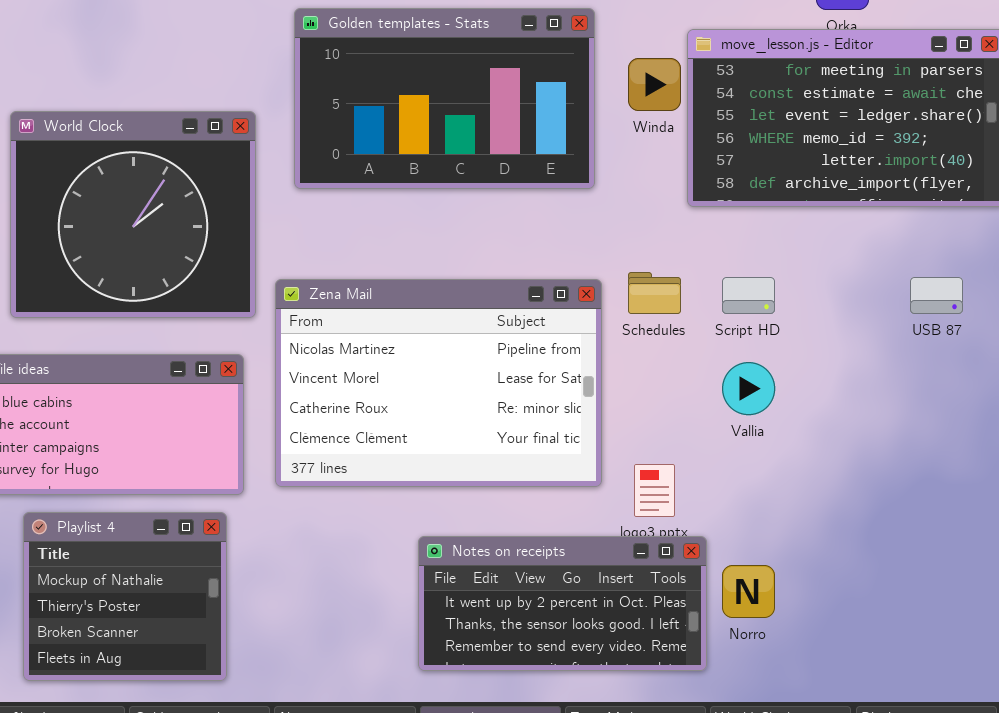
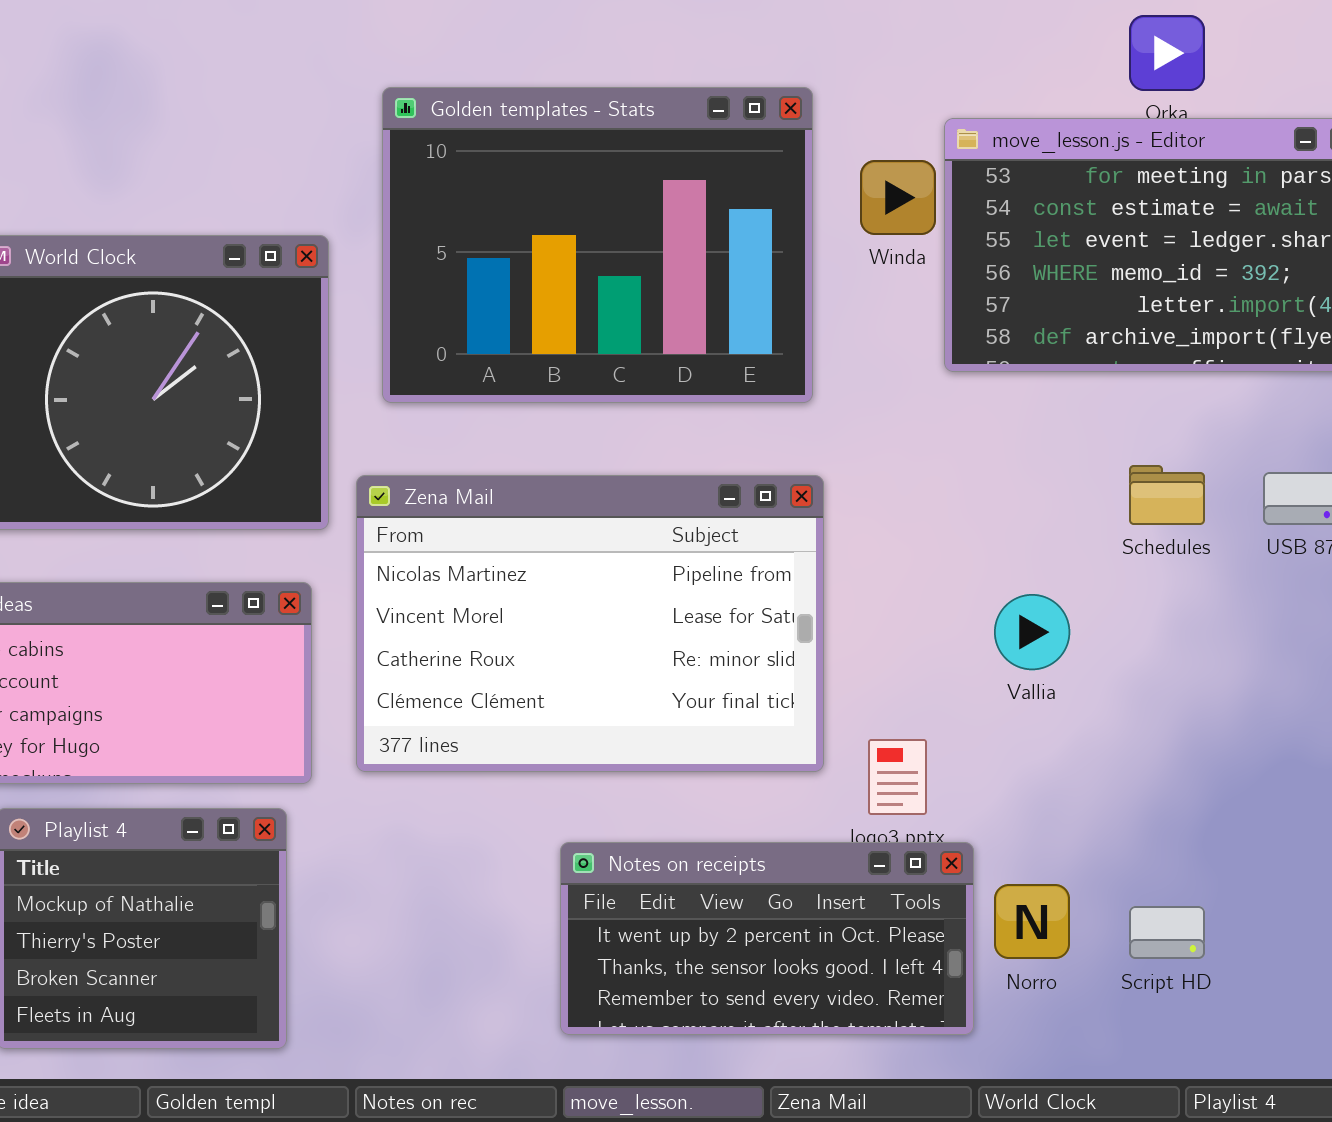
Golden templates - Stats: [294,8,595,189] -> [382,87,813,403], resized
Schedules: [628,272,681,314] -> [1129,465,1205,525], moved
Script HD: [722,277,775,314] -> [1129,906,1205,959], moved

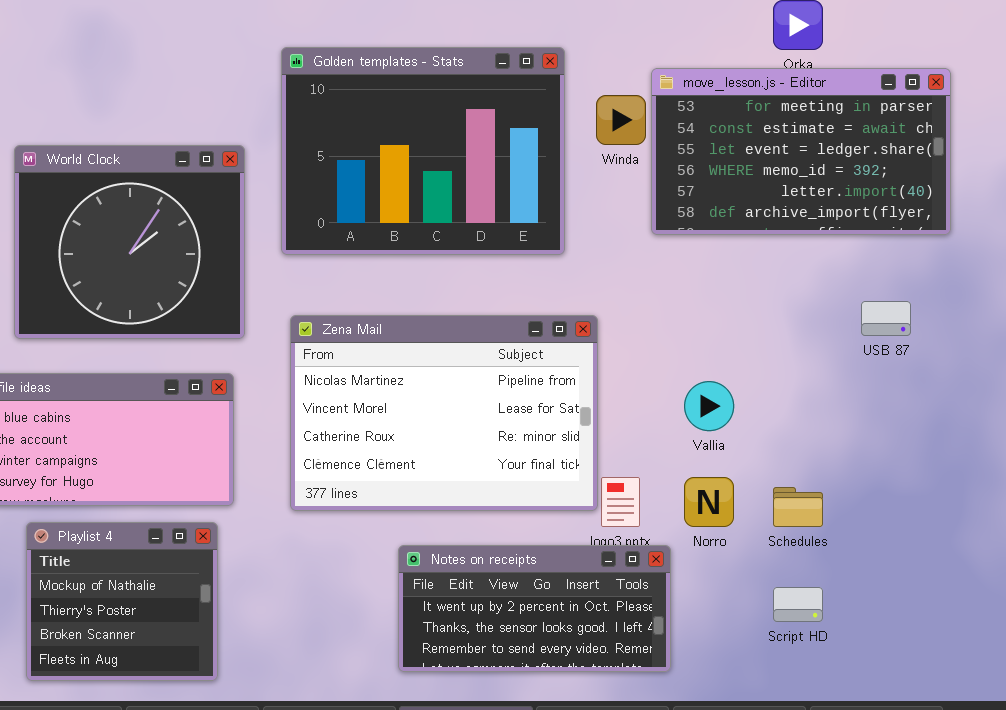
Schedules: [1129,465,1205,525] -> [773,487,823,527], moved
Zena Mail: [356,475,824,772] -> [290,315,598,511], moved
Norro: [994,884,1070,959] -> [684,477,734,527], moved

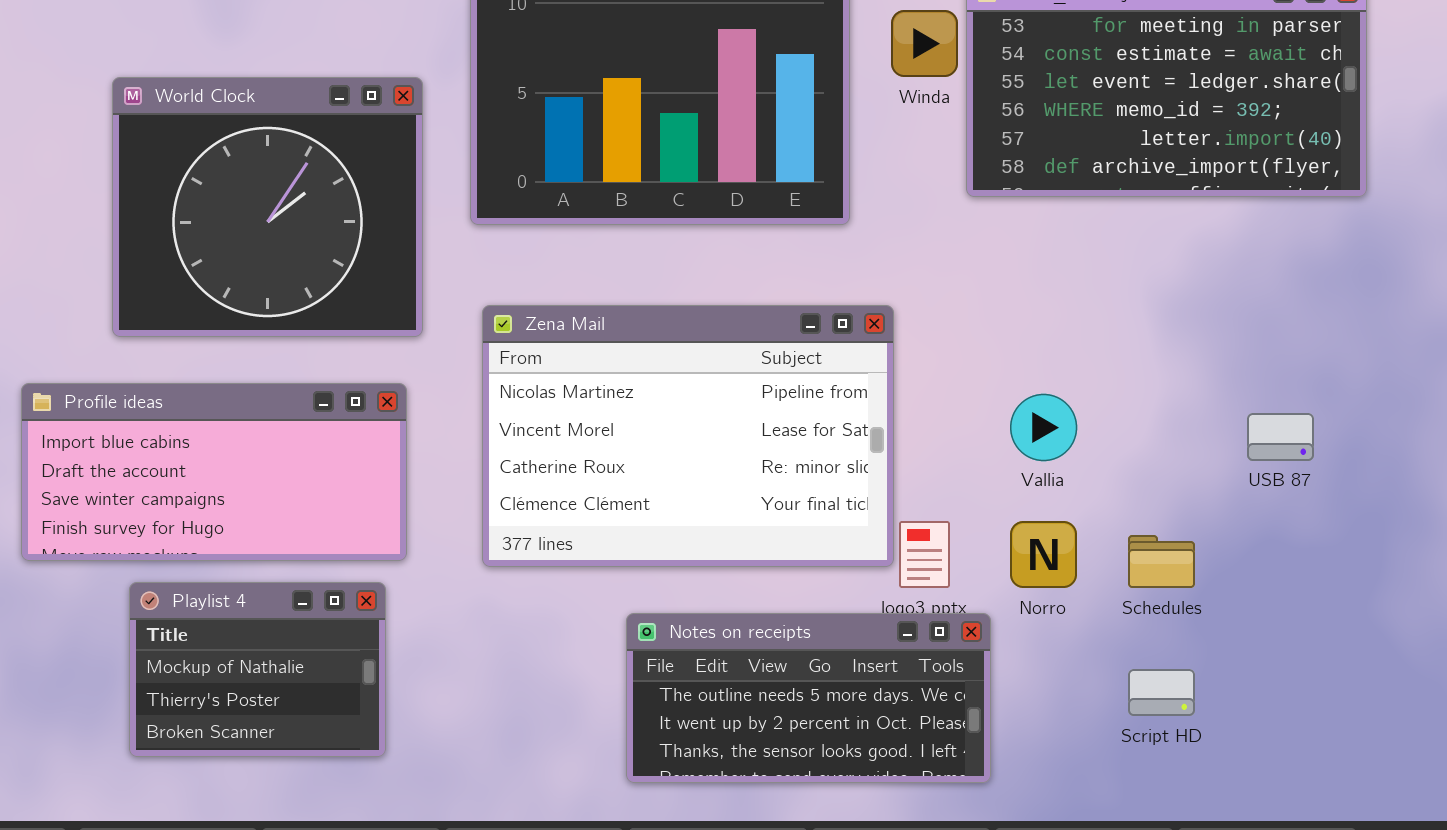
USB 87: [861,301,911,336] -> [1247,413,1314,461], moved
Playlist 4: [26,522,218,681] -> [129,582,386,757], resized
Notes on receipts: [398,545,671,672] -> [626,613,991,783], scrolled up 1 row

